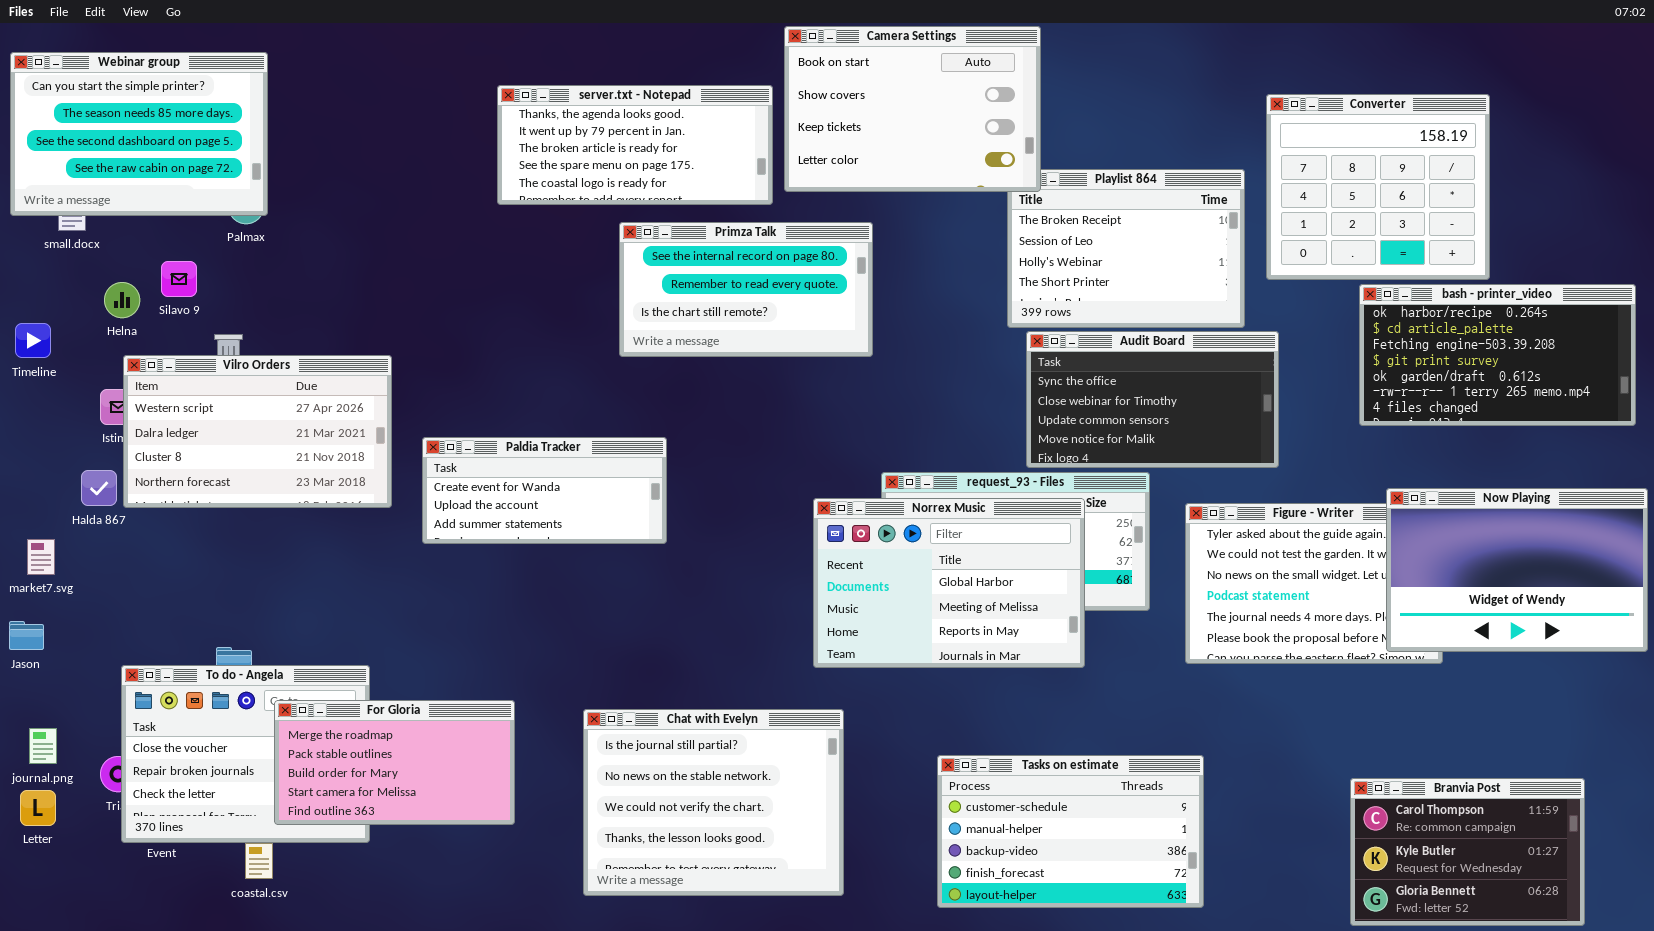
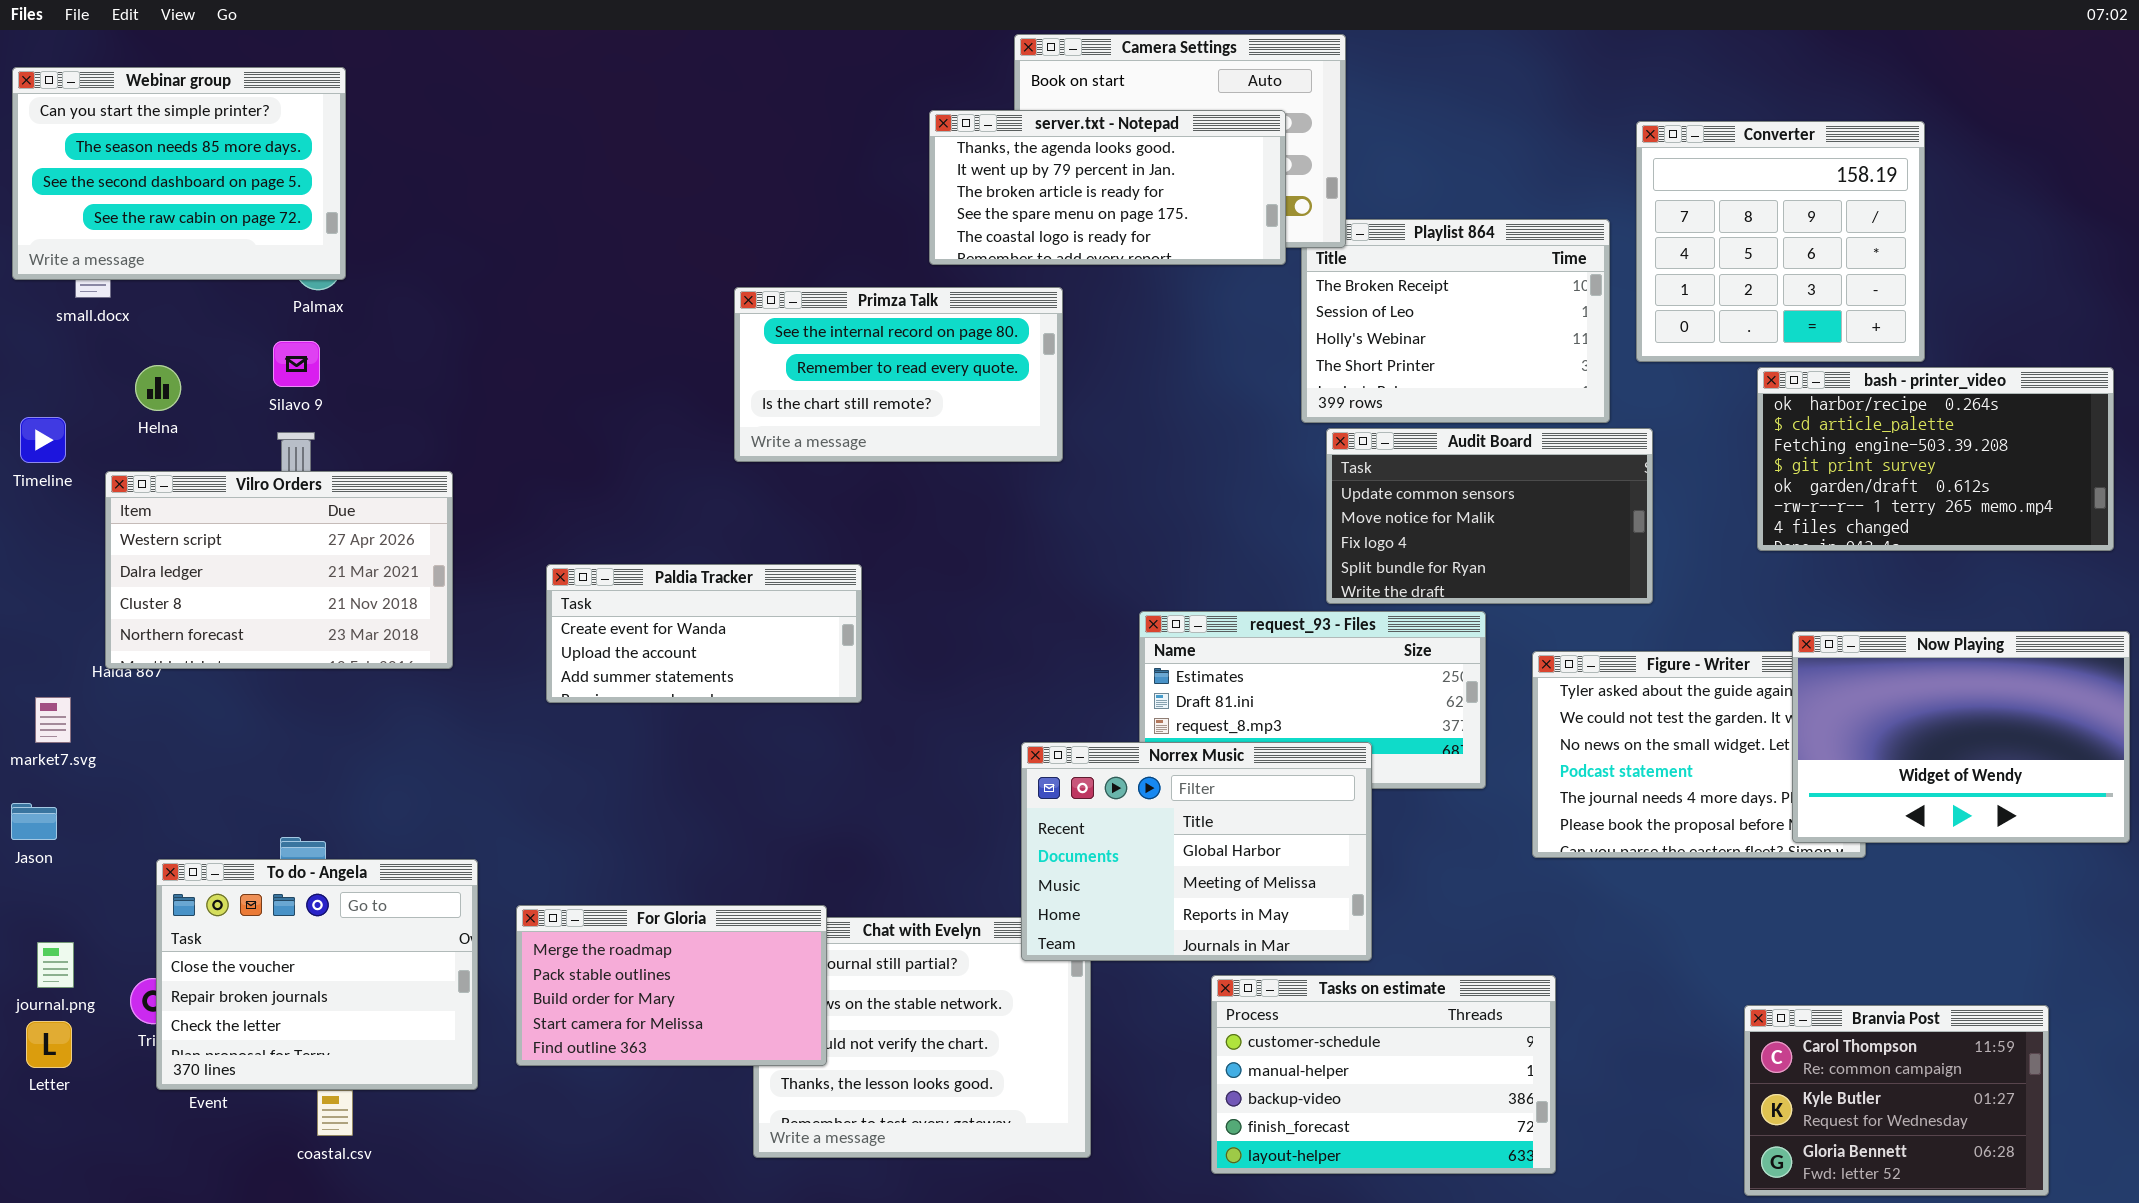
server.txt - Notepad: [497,85,773,205] -> [929,110,1286,265], moved
Primza Talk: [619,222,873,357] -> [734,287,1063,462], moved
Silavo 9: [161,261,197,297] -> [273,341,320,387], moved
Audit Board: [1026,331,1279,468] -> [1326,428,1653,604], scrolled down 2 rows
Vilro Orders: [123,355,392,508] -> [105,471,453,669], moved
Norrex Music: [813,498,1085,668] -> [1021,742,1372,961], moved
For Gloria: [274,700,515,825] -> [516,905,827,1066], moved

